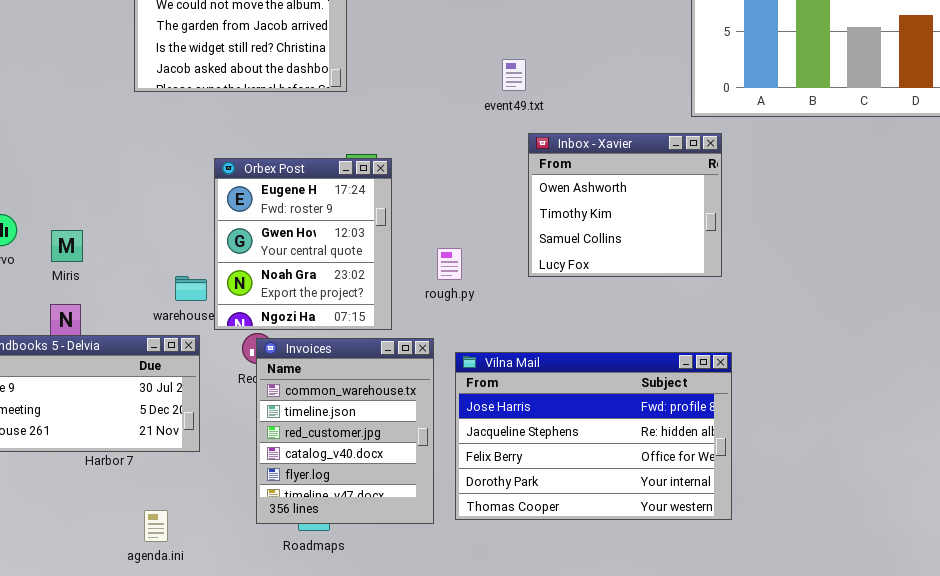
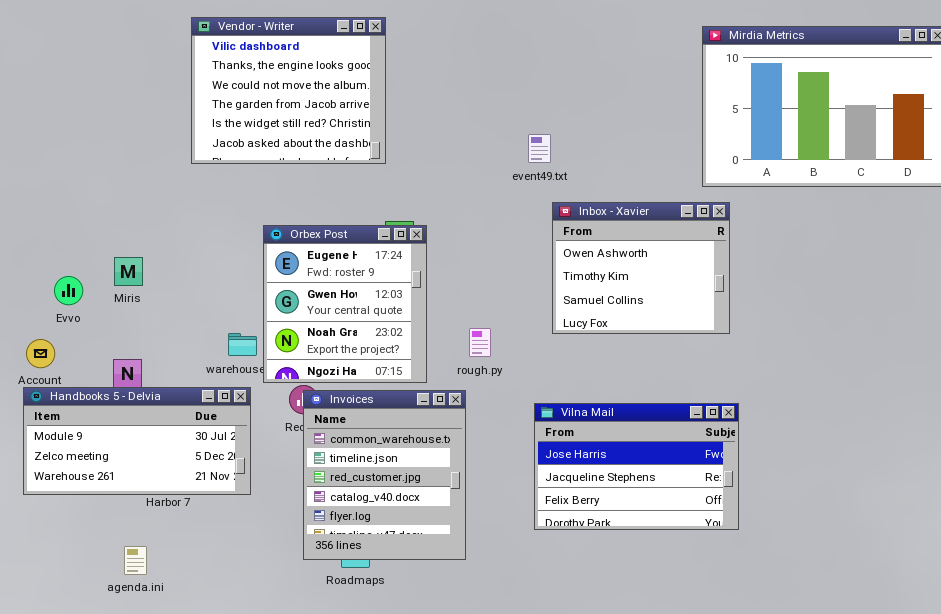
Miris: [51,230,83,262] -> [114,257,143,286], moved
rough.py: [437,248,462,280] -> [469,328,491,357], moved
Vilna Mail: [455,352,732,520] -> [534,403,739,530], resized
agenda.ini: [144,510,168,542] -> [124,546,147,575], moved

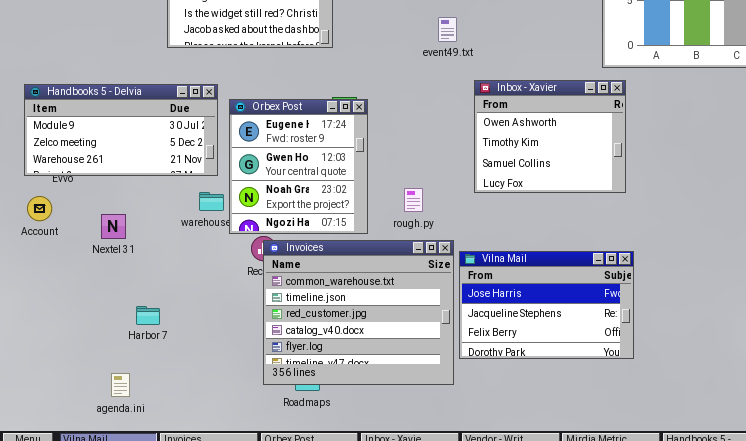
event49.txt: [528,134,551,163] -> [438,17,457,42], moved
Handbooks 5 - Delvia: [23,387,251,495] -> [24,84,218,176], moved
Invoices: [303,390,466,560] -> [263,240,454,385], resized

